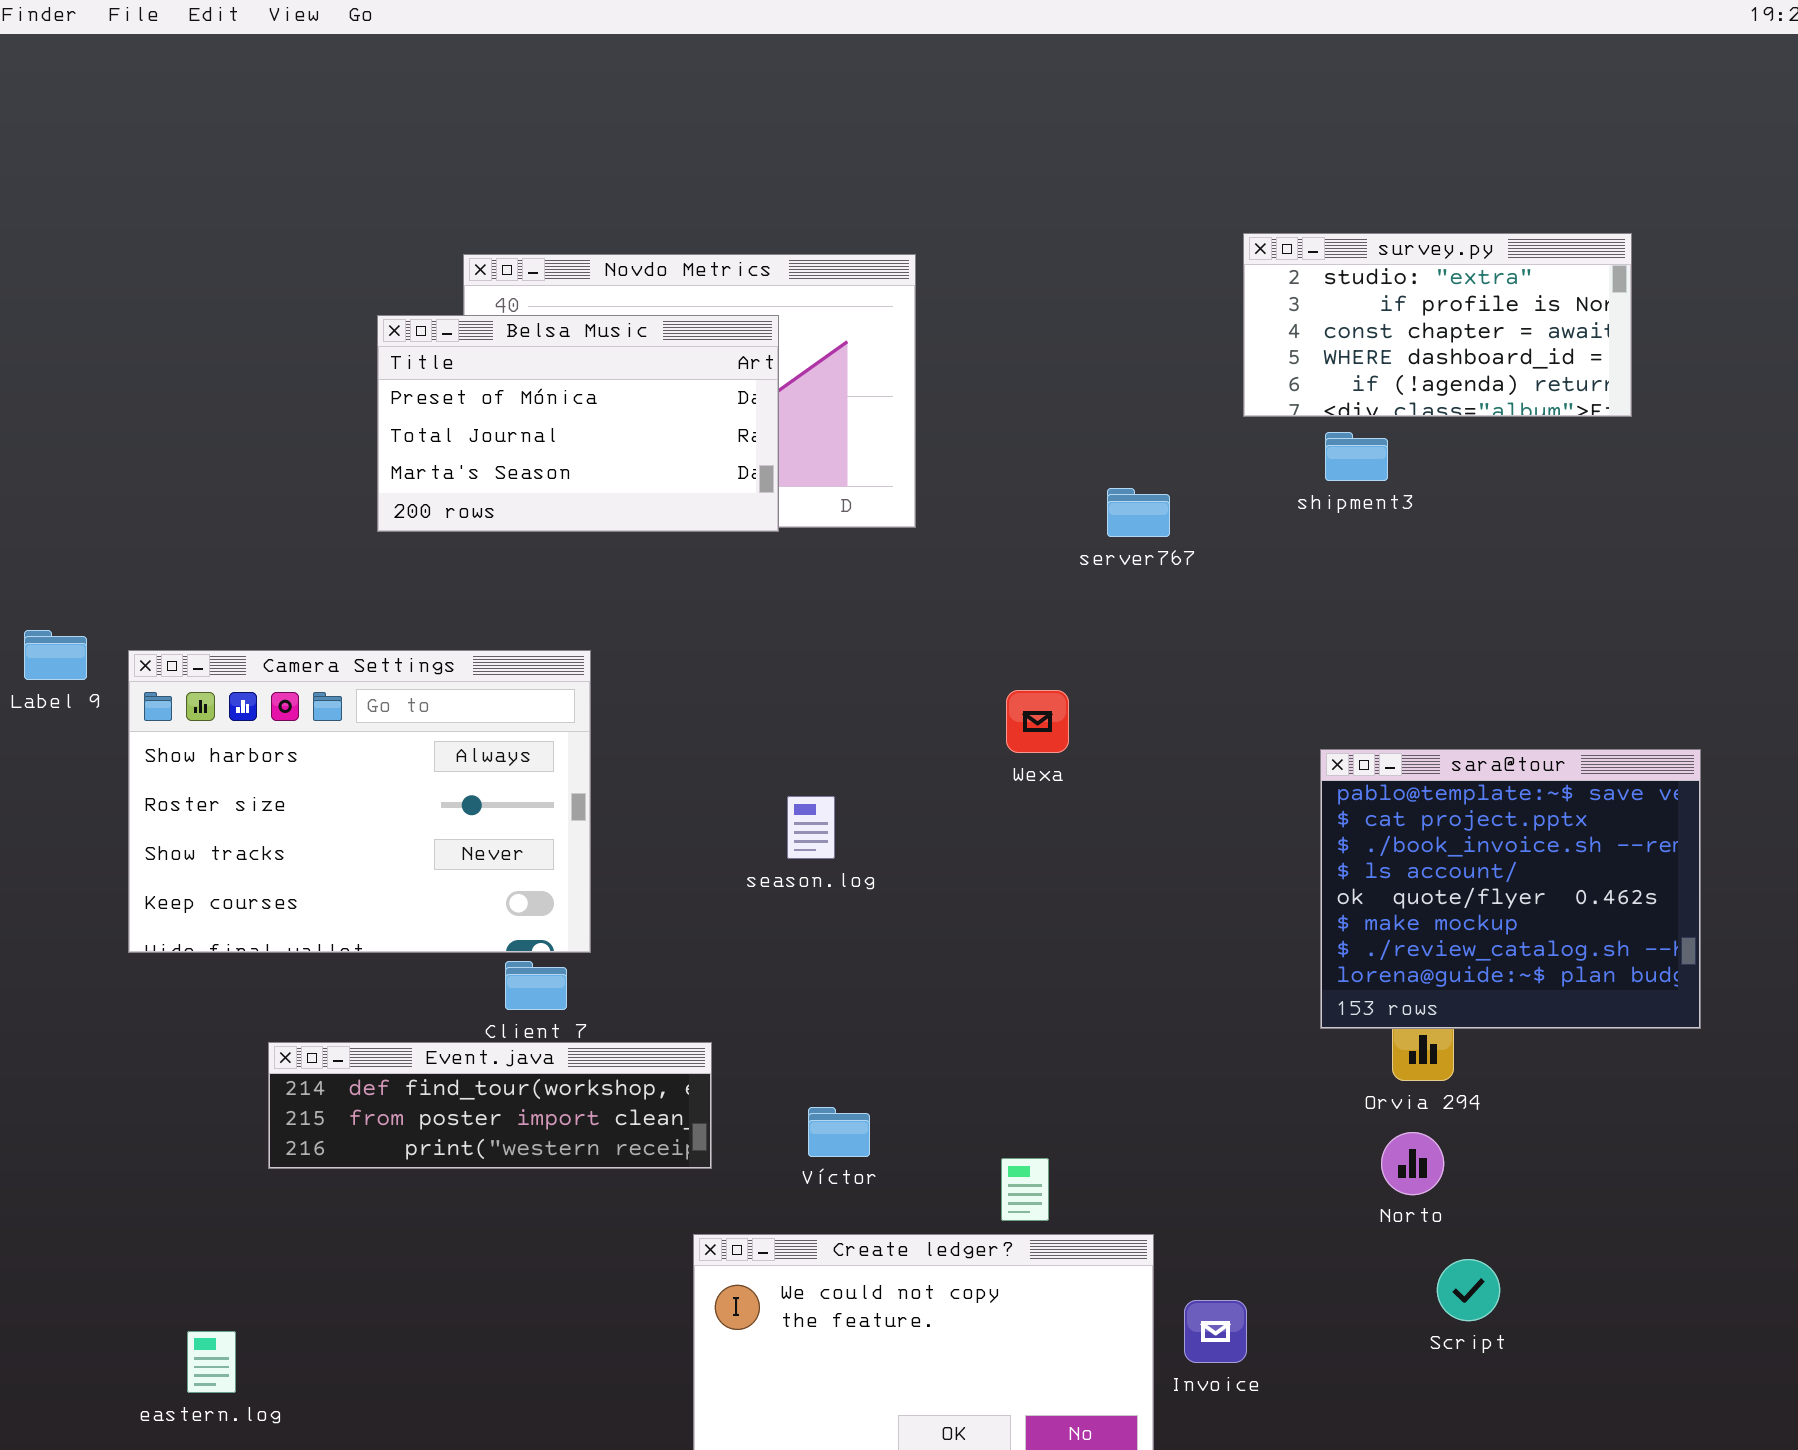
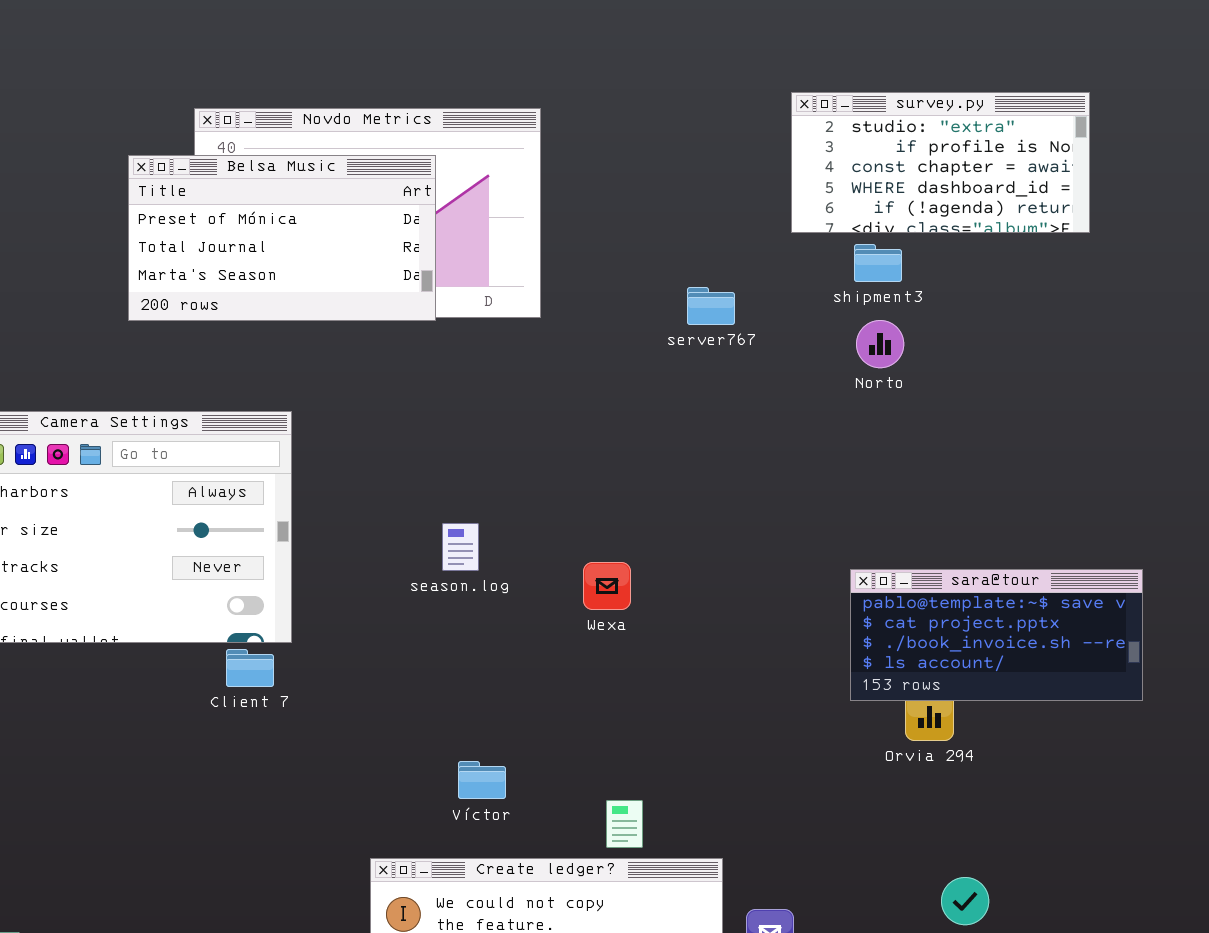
Wexa: [1006,690,1069,753] -> [583,562,631,610], moved
sara@tour: [1320,749,1701,1029] -> [850,569,1143,701], resized
Event.java: [268,1042,712,1169] -> none, closed
Norto: [1381,1132,1444,1195] -> [856,320,904,368], moved

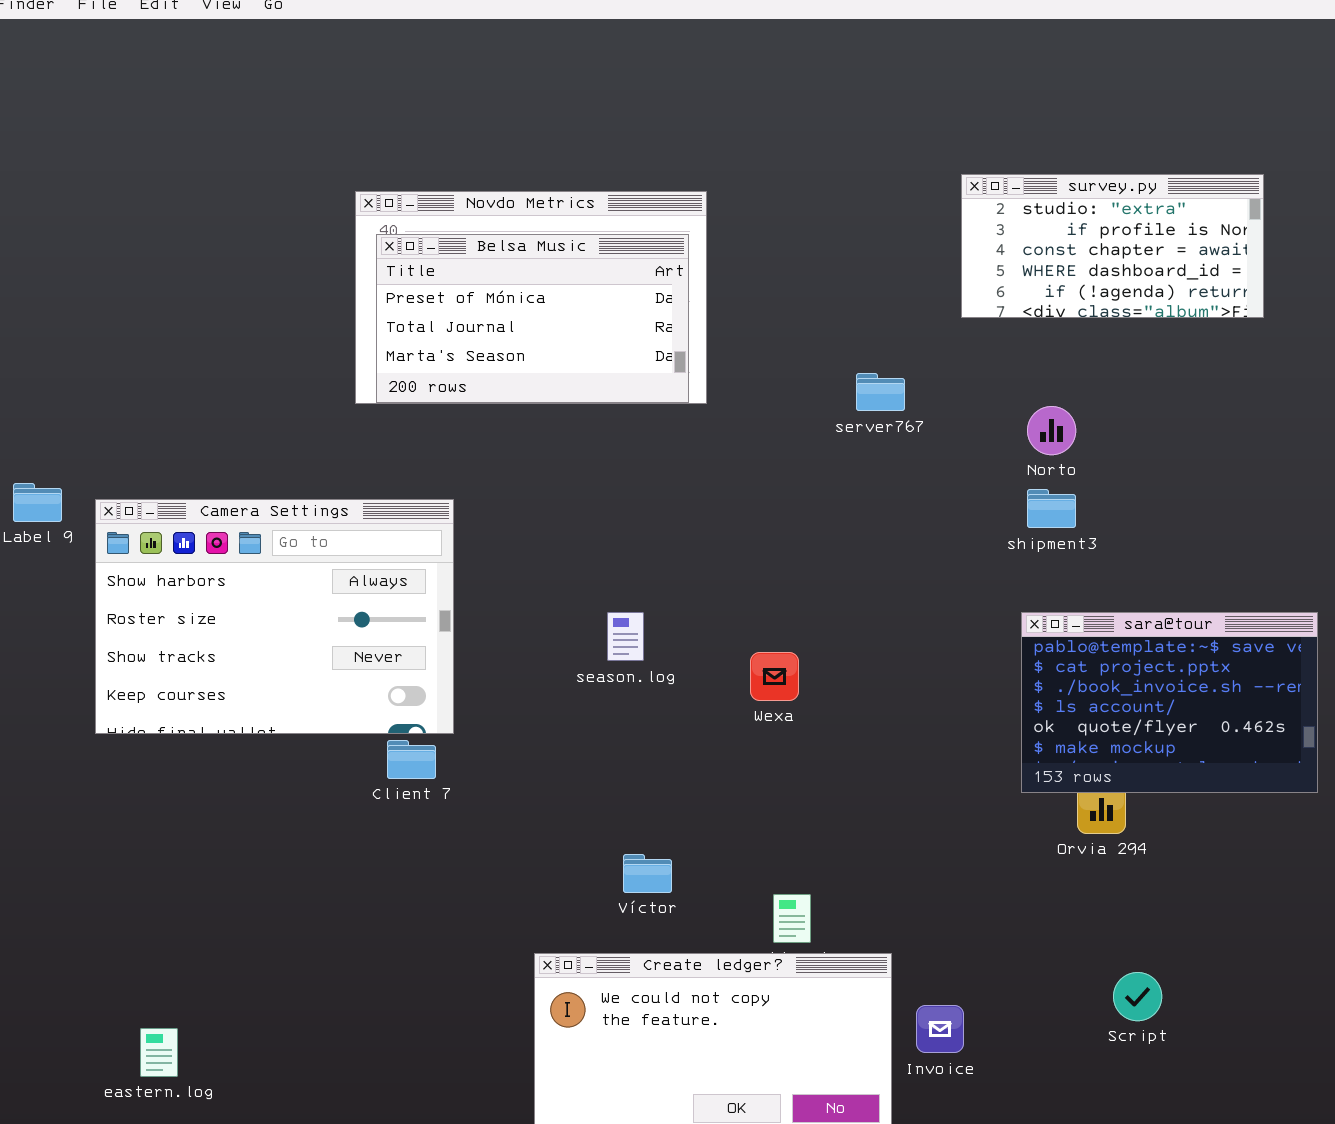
Belsa Music: [128,155,436,321] -> [376,234,689,403], moved
shipment3: [854,244,902,282] -> [1027,489,1076,528], moved
sara@tour: [850,569,1143,701] -> [1021,612,1318,793], resized

